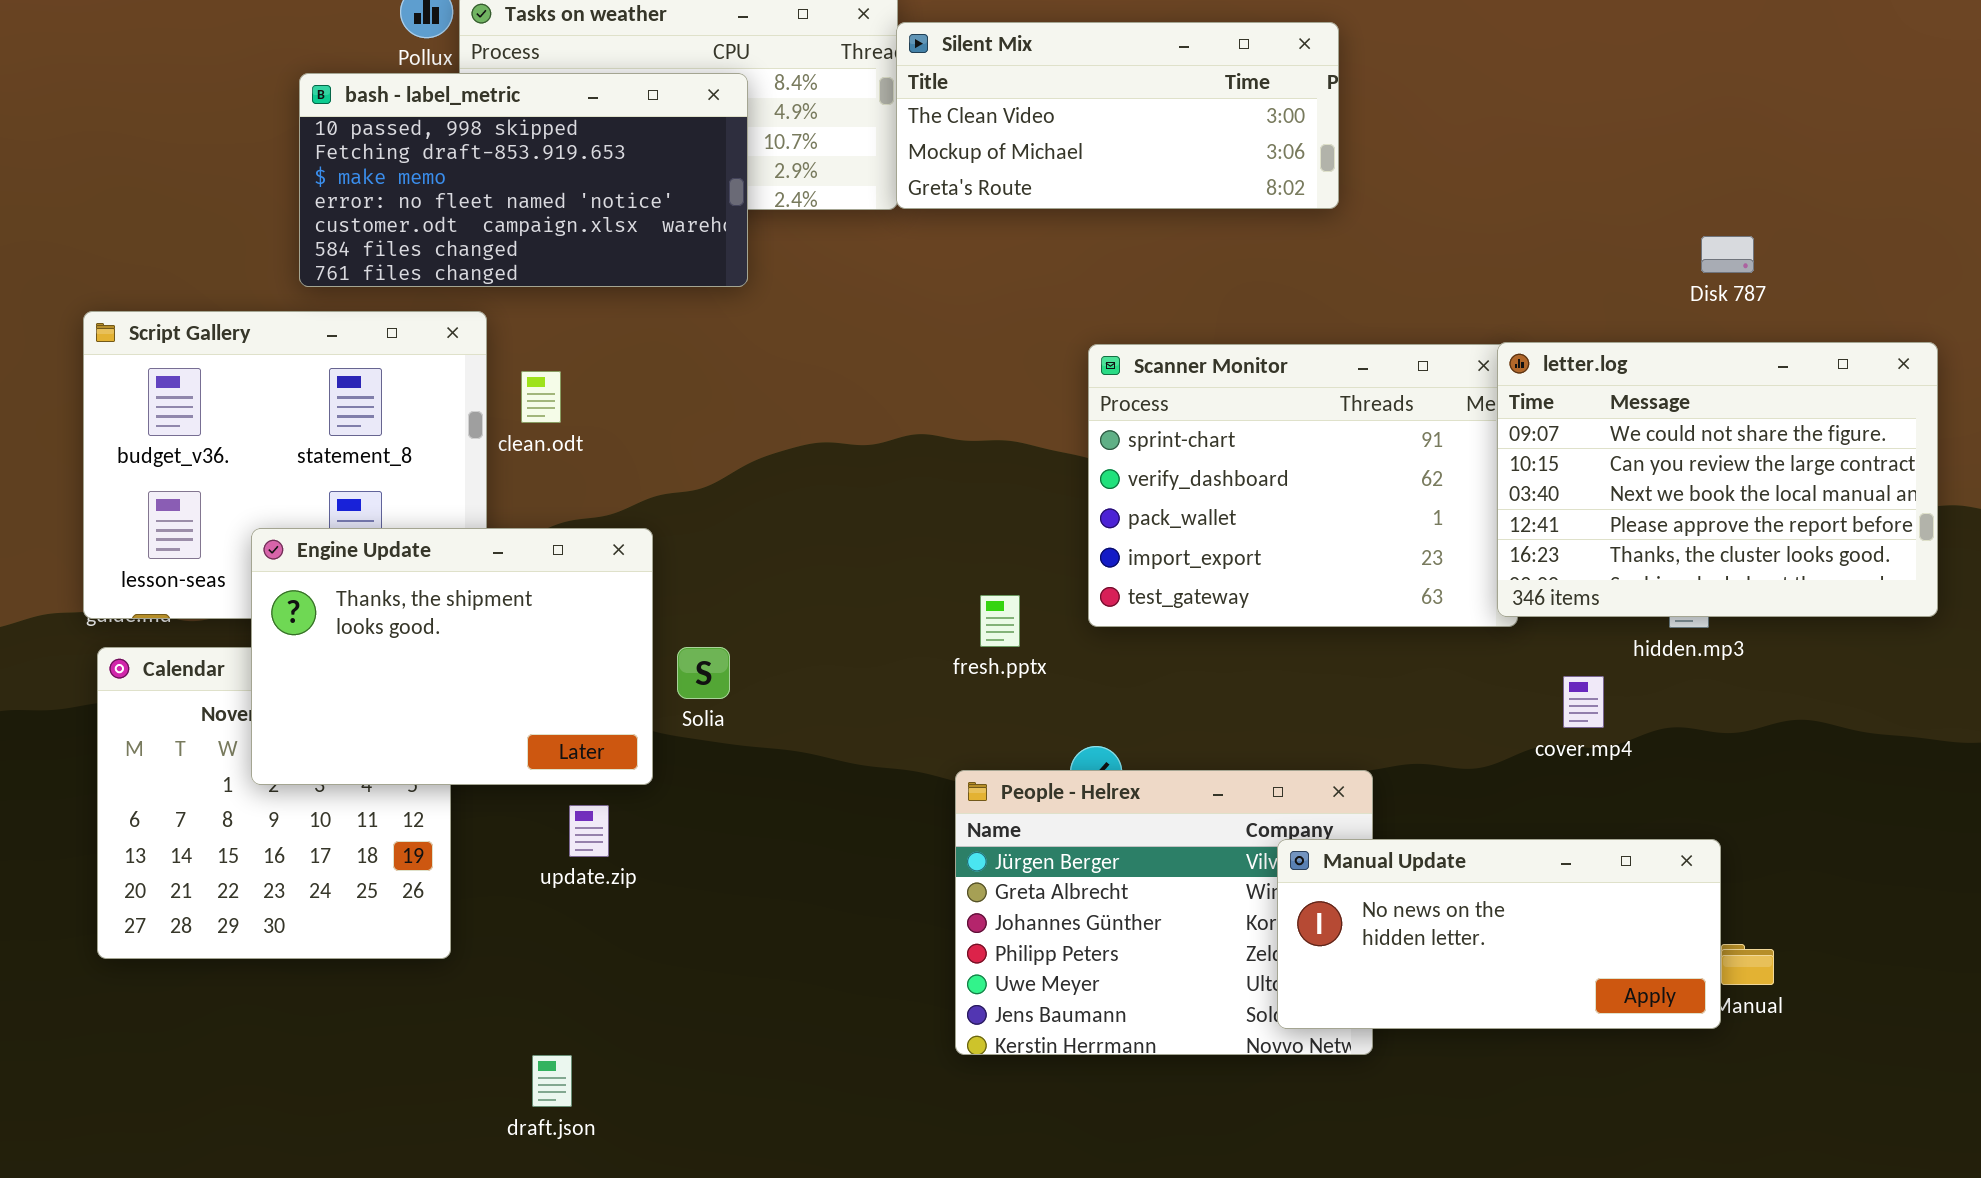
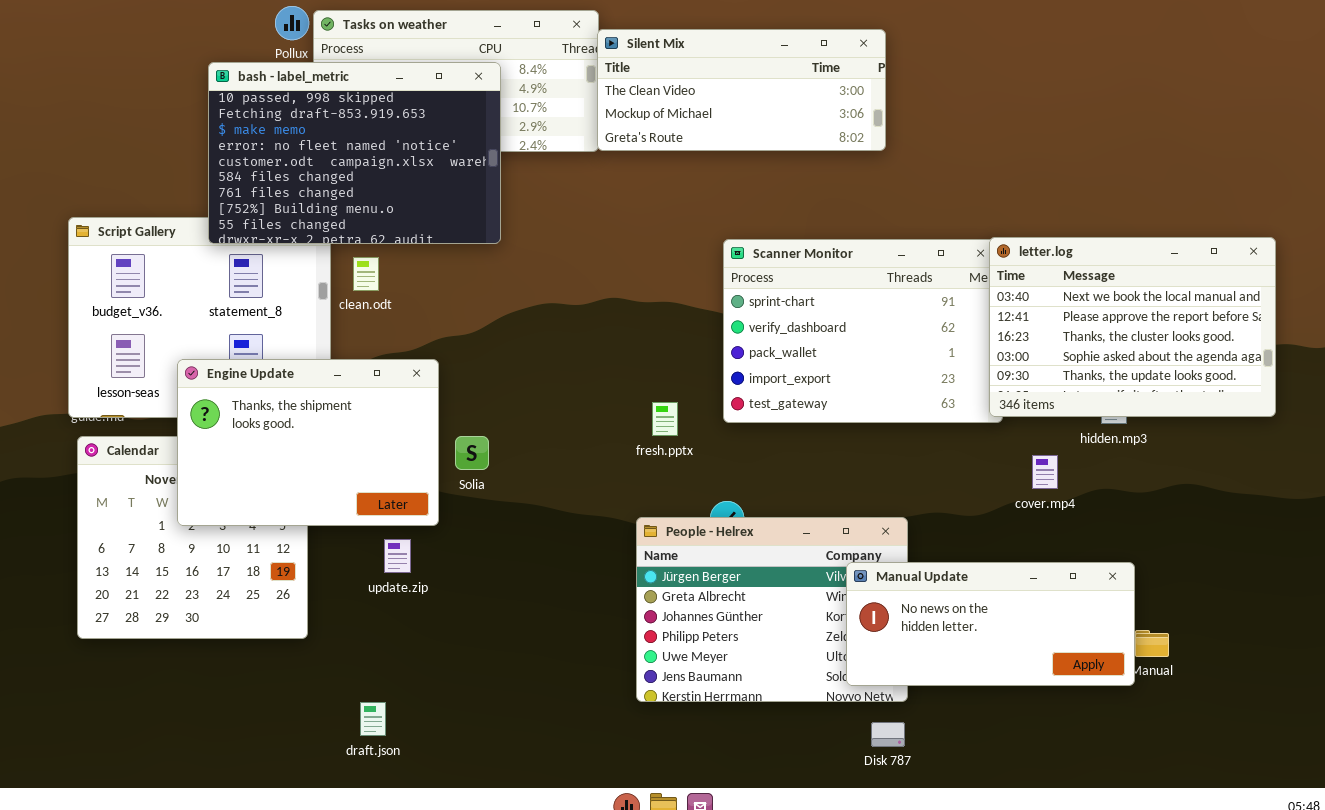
bash - label_metric: [299,73,748,287] -> [208,62,501,244], resized
Disk 787: [1701,236,1754,273] -> [871,722,905,747], moved
letter.log: [1497,342,1938,617] -> [989,237,1276,417], scrolled down 2 rows

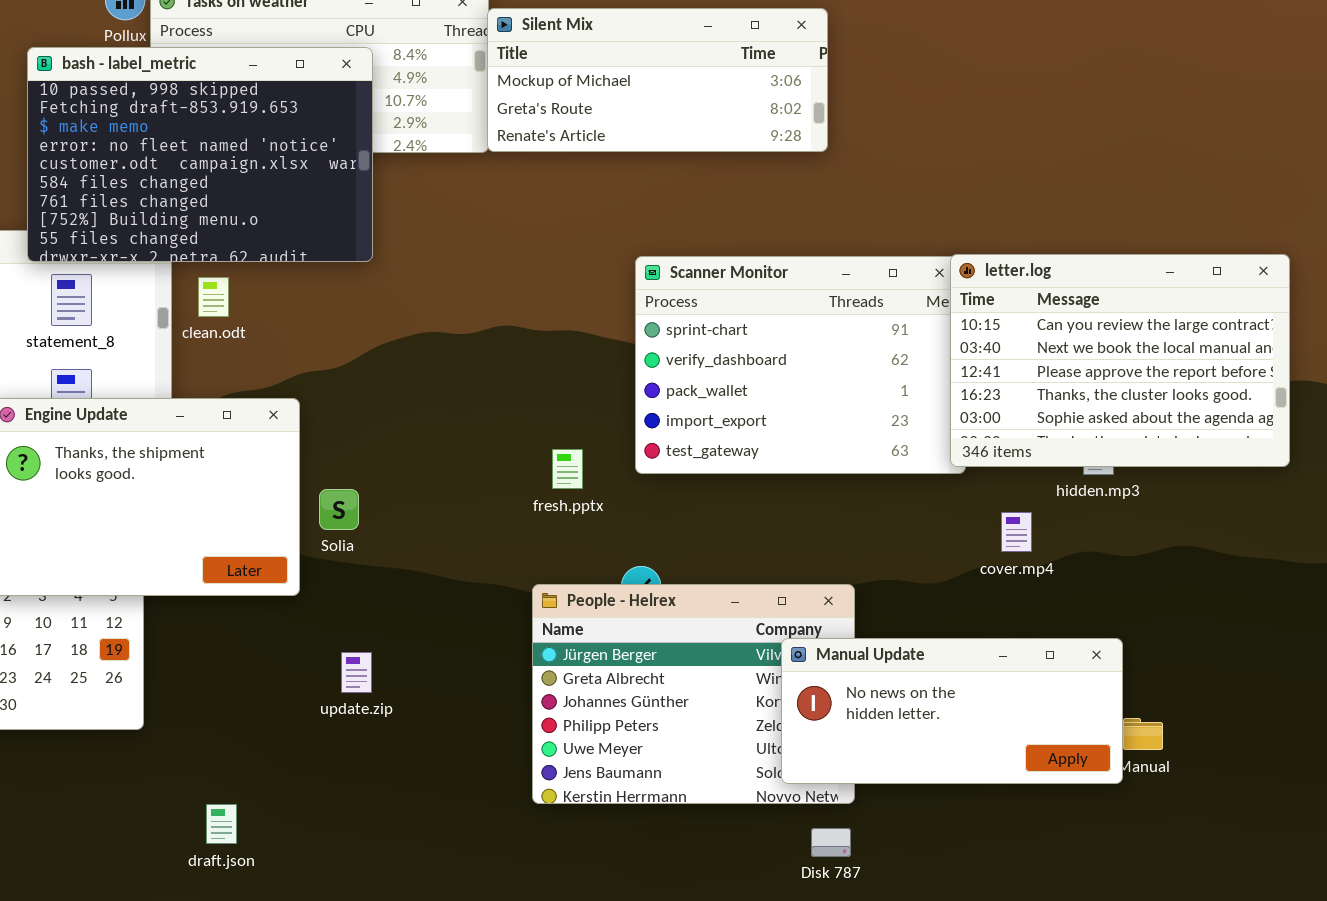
Silent Mix: [597,29,886,151] -> [487,8,828,152], scrolled down 1 row
letter.log: [989,237,1276,417] -> [950,254,1290,467], scrolled up 1 row
update.zip: [384,539,411,573] -> [341,652,372,693], moved

